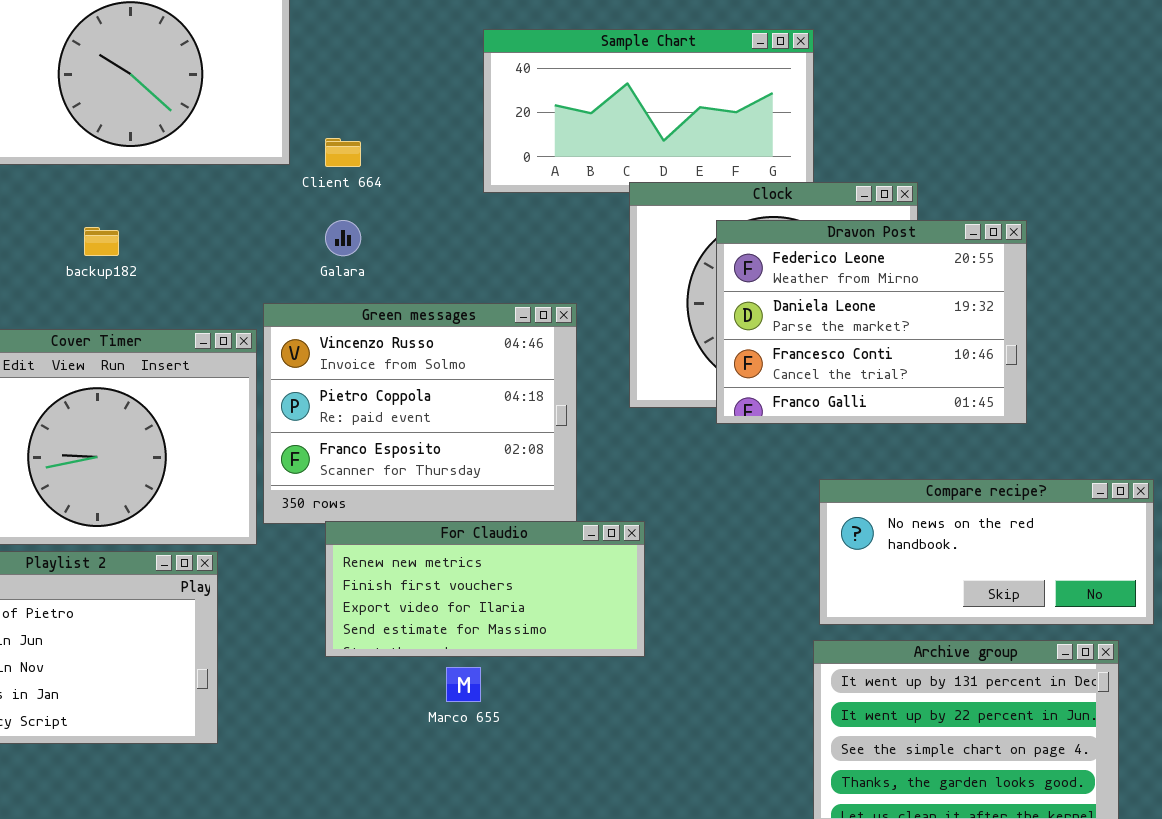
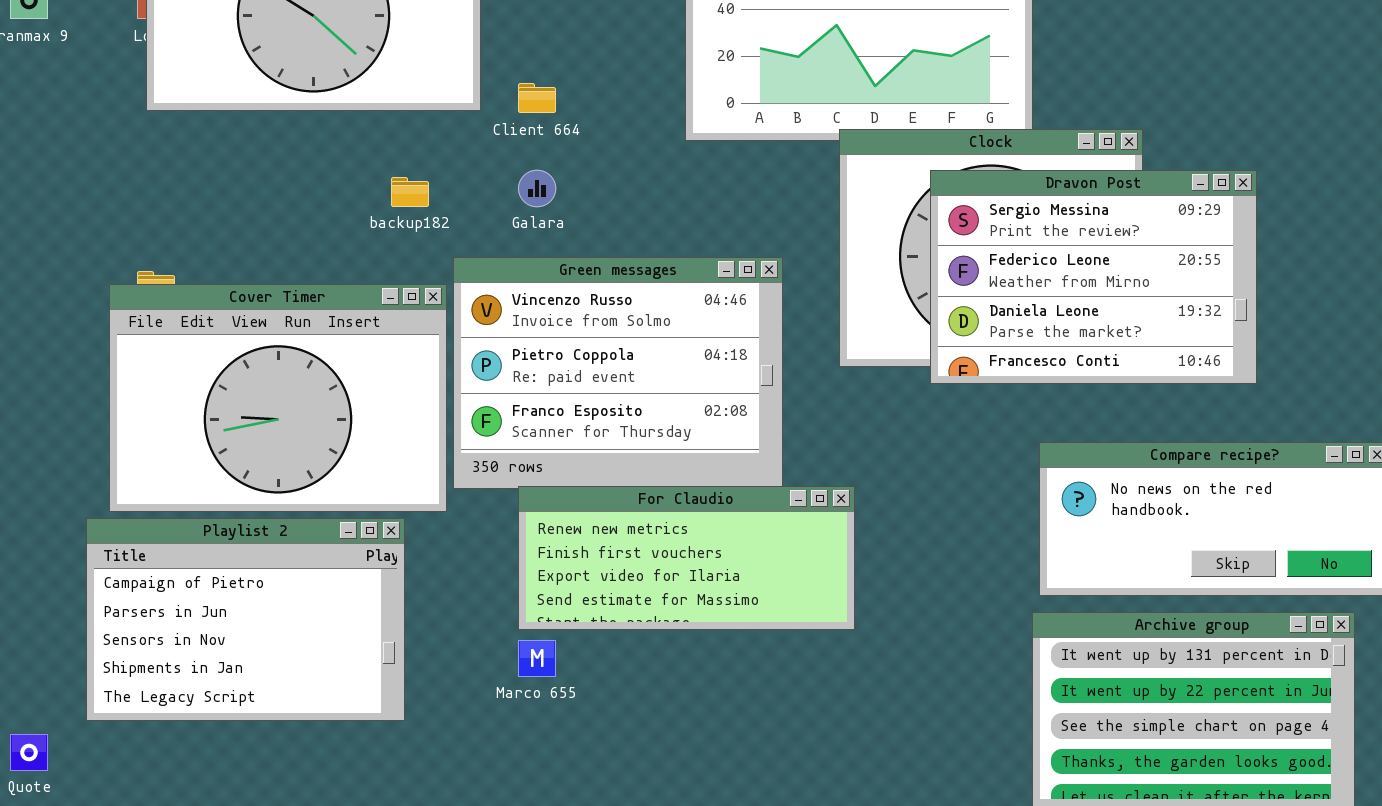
Dravon Post: [716,220,1027,424] -> [930,170,1257,384], scrolled up 1 row
backup182: [84,227,119,256] -> [391,177,429,207], moved
Marco 655: [446,667,481,702] -> [518,640,556,677], moved

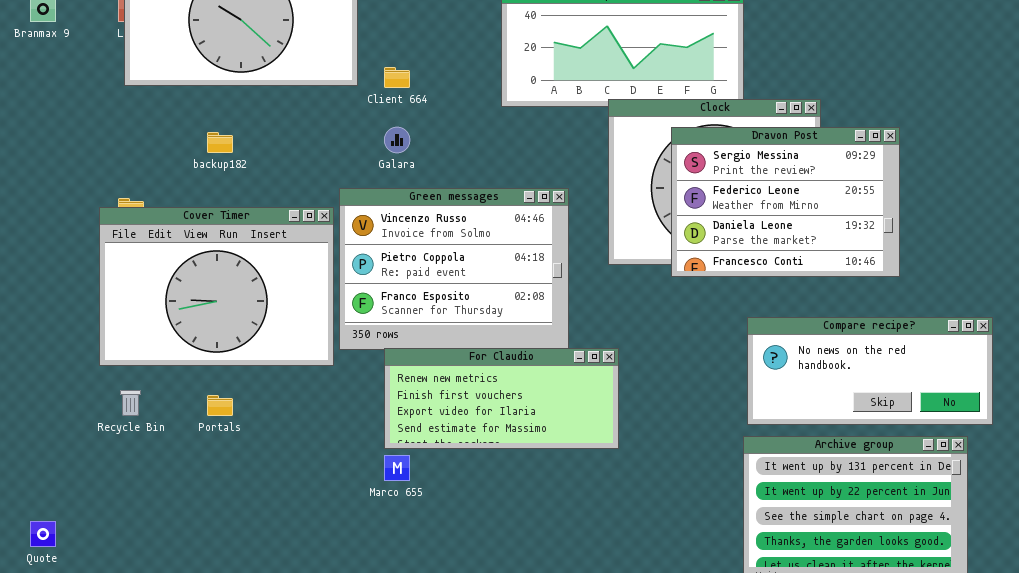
backup182: [391,177,429,207] -> [207,132,233,153], moved
Playlist 2: [86,518,405,721] -> none, closed

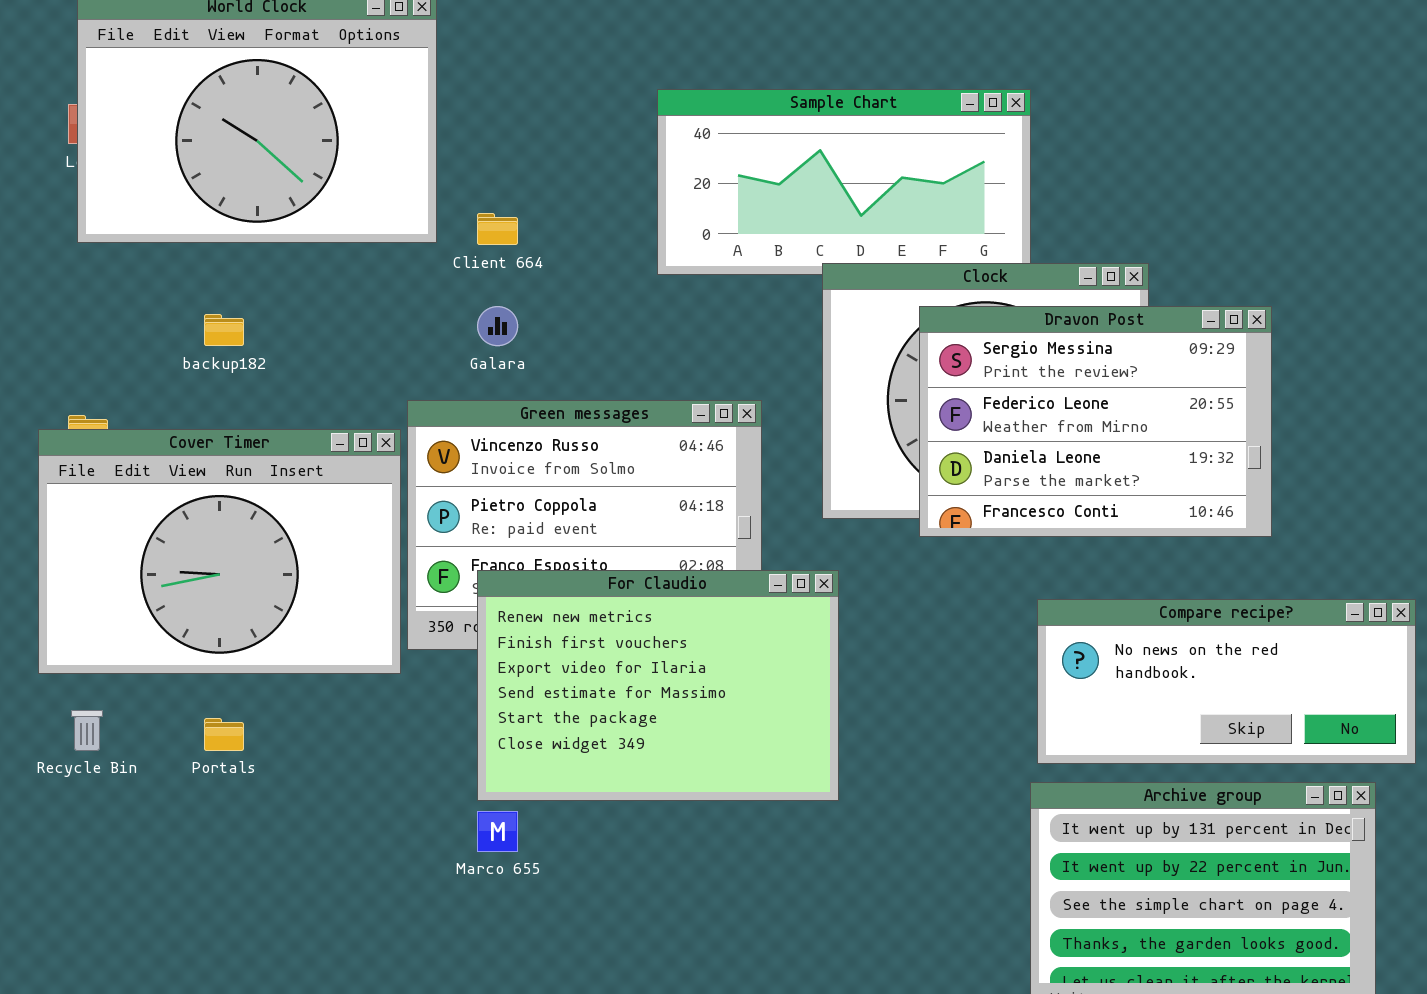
For Claudio: [384,348,619,449] -> [477,570,839,801], resized

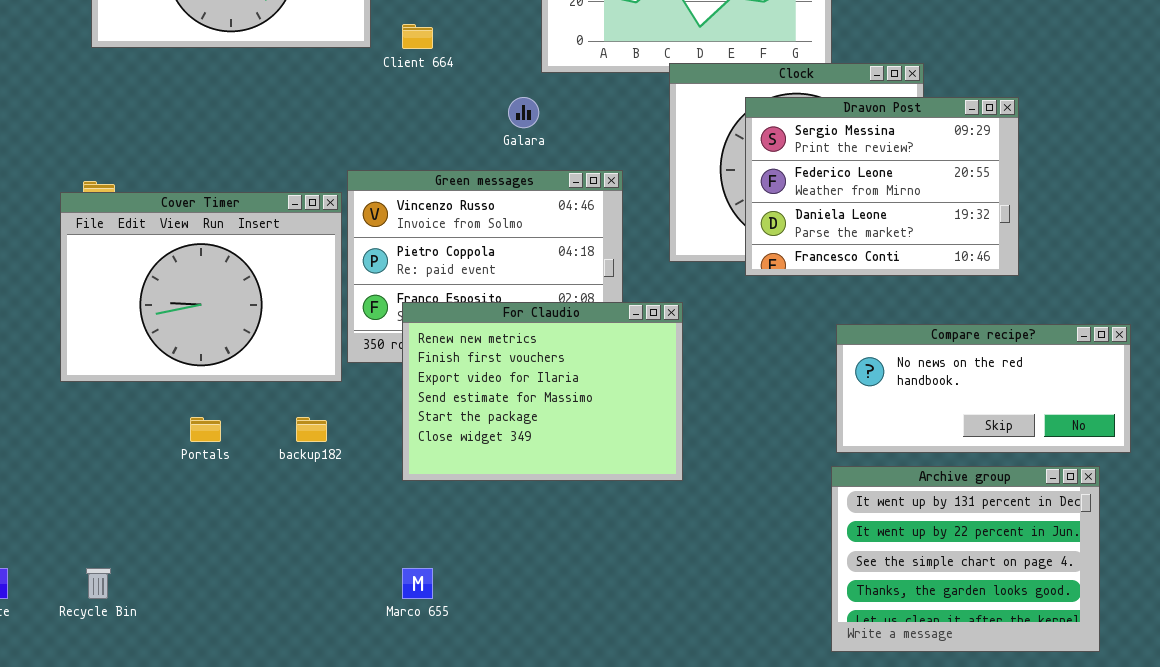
Galara: [477,306,518,346] -> [508,97,539,128], moved
backup182: [204,314,244,346] -> [296,417,327,442], moved
Recycle Bin: [71,710,103,751] -> [86,568,111,599], moved
Marco 655: [477,811,518,852] -> [402,568,433,599], moved

